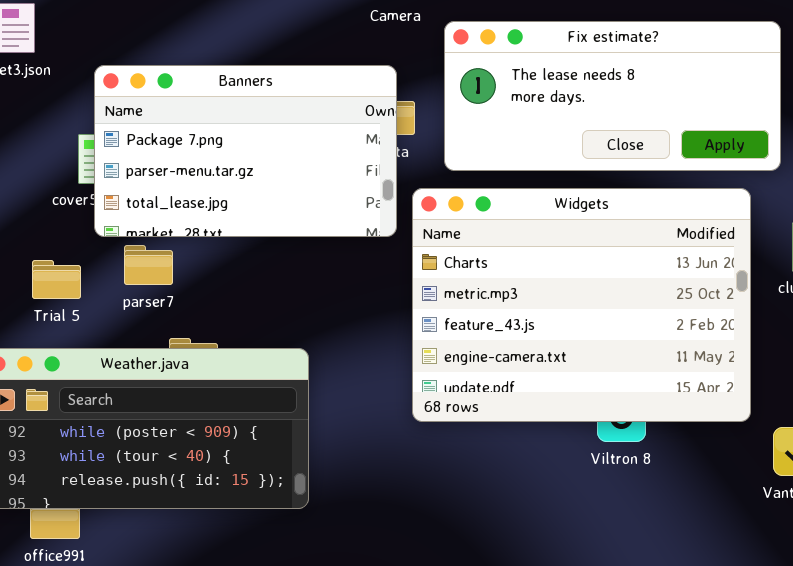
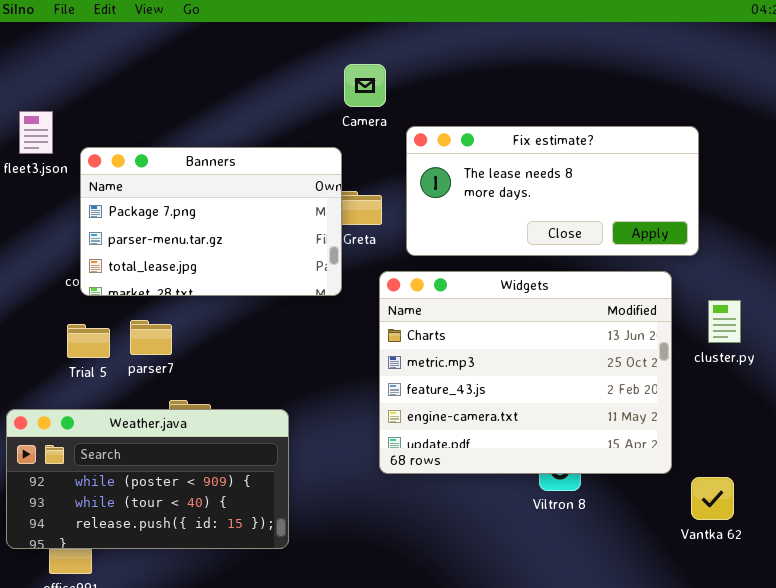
Banners: [94,65,397,237] -> [80,147,342,296], moved
Trial 5: [32,260,81,299] -> [67,324,110,358], moved

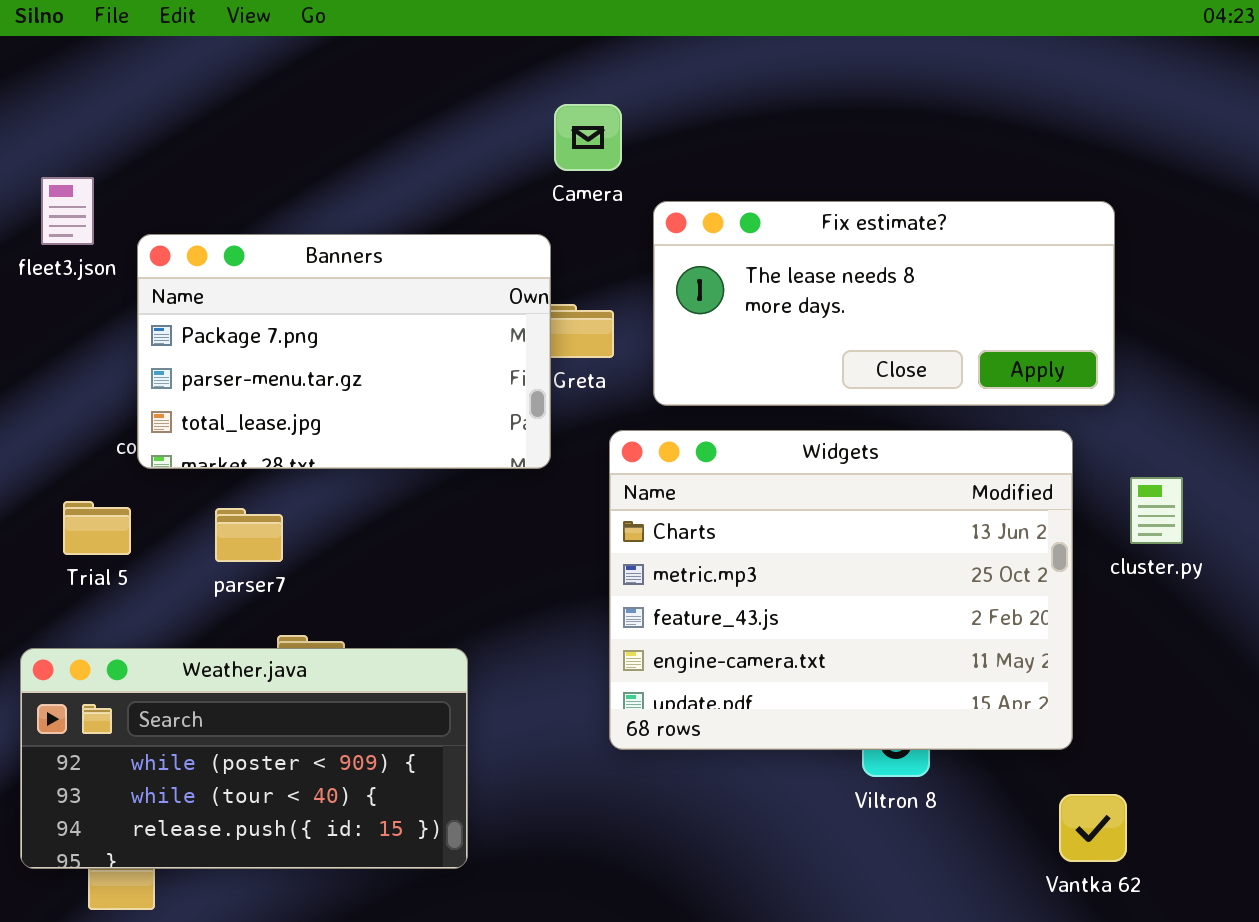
Trial 5: [67,324,110,358] -> [63,501,131,555], moved
Vantka 62: [691,477,734,520] -> [1059,794,1127,862], moved

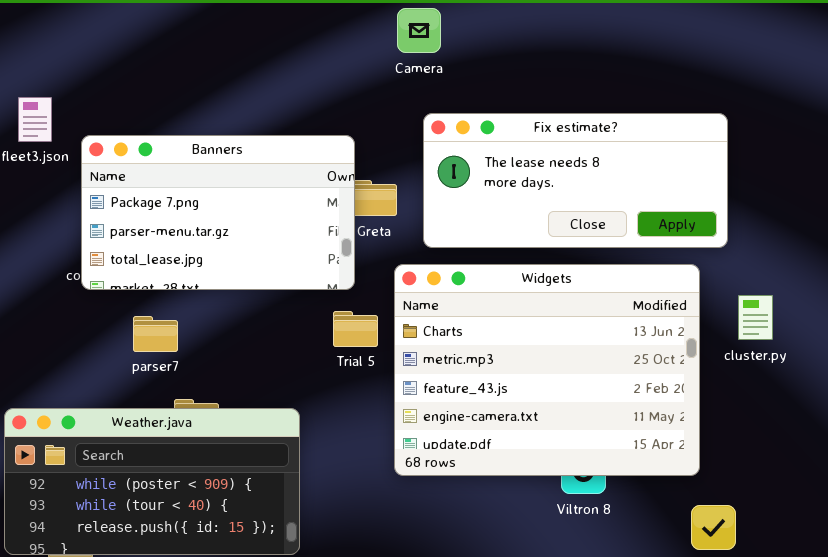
Camera: [554,104,622,171] -> [397,8,441,53], moved
Trial 5: [63,501,131,555] -> [333,311,378,347], moved

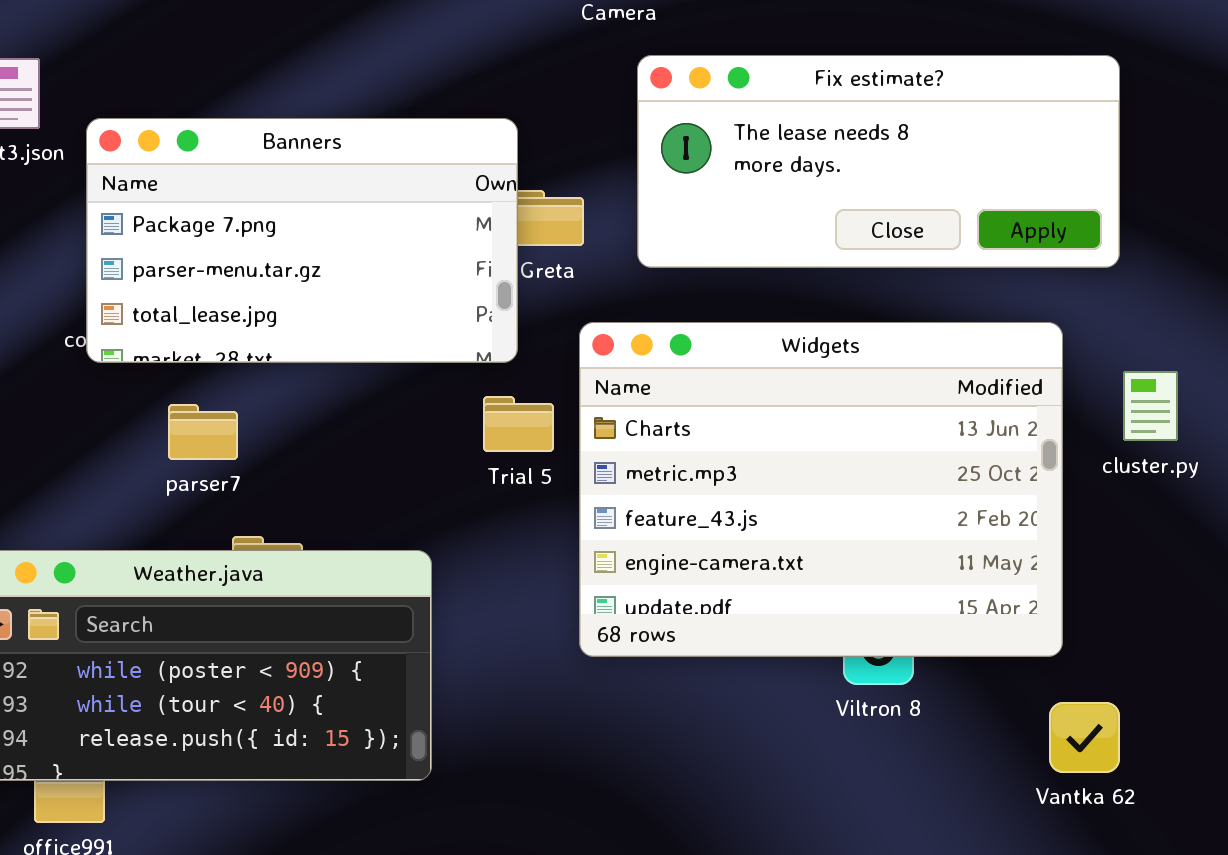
Fix estimate?: [423,113,728,248] -> [637,55,1120,268], moved

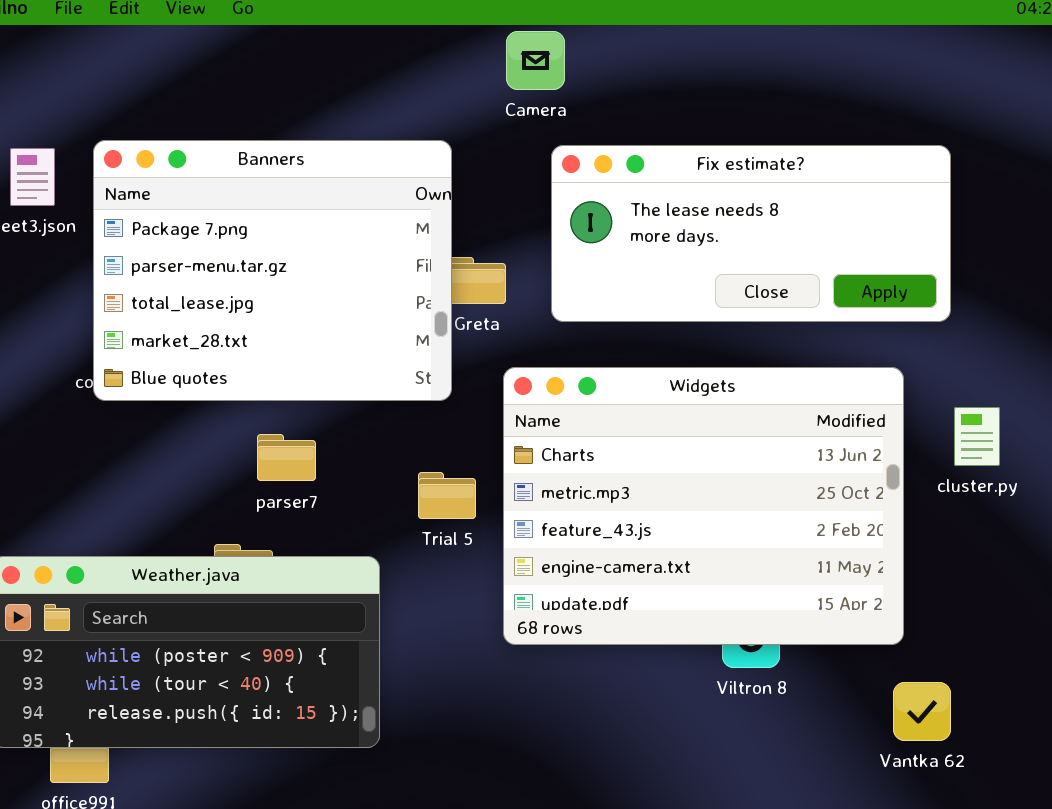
Banners: [86,118,518,363] -> [93,140,452,401], resized
Trial 5: [483,396,554,452] -> [418,472,476,519], moved
parser7: [168,404,238,460] -> [257,434,316,481], moved

